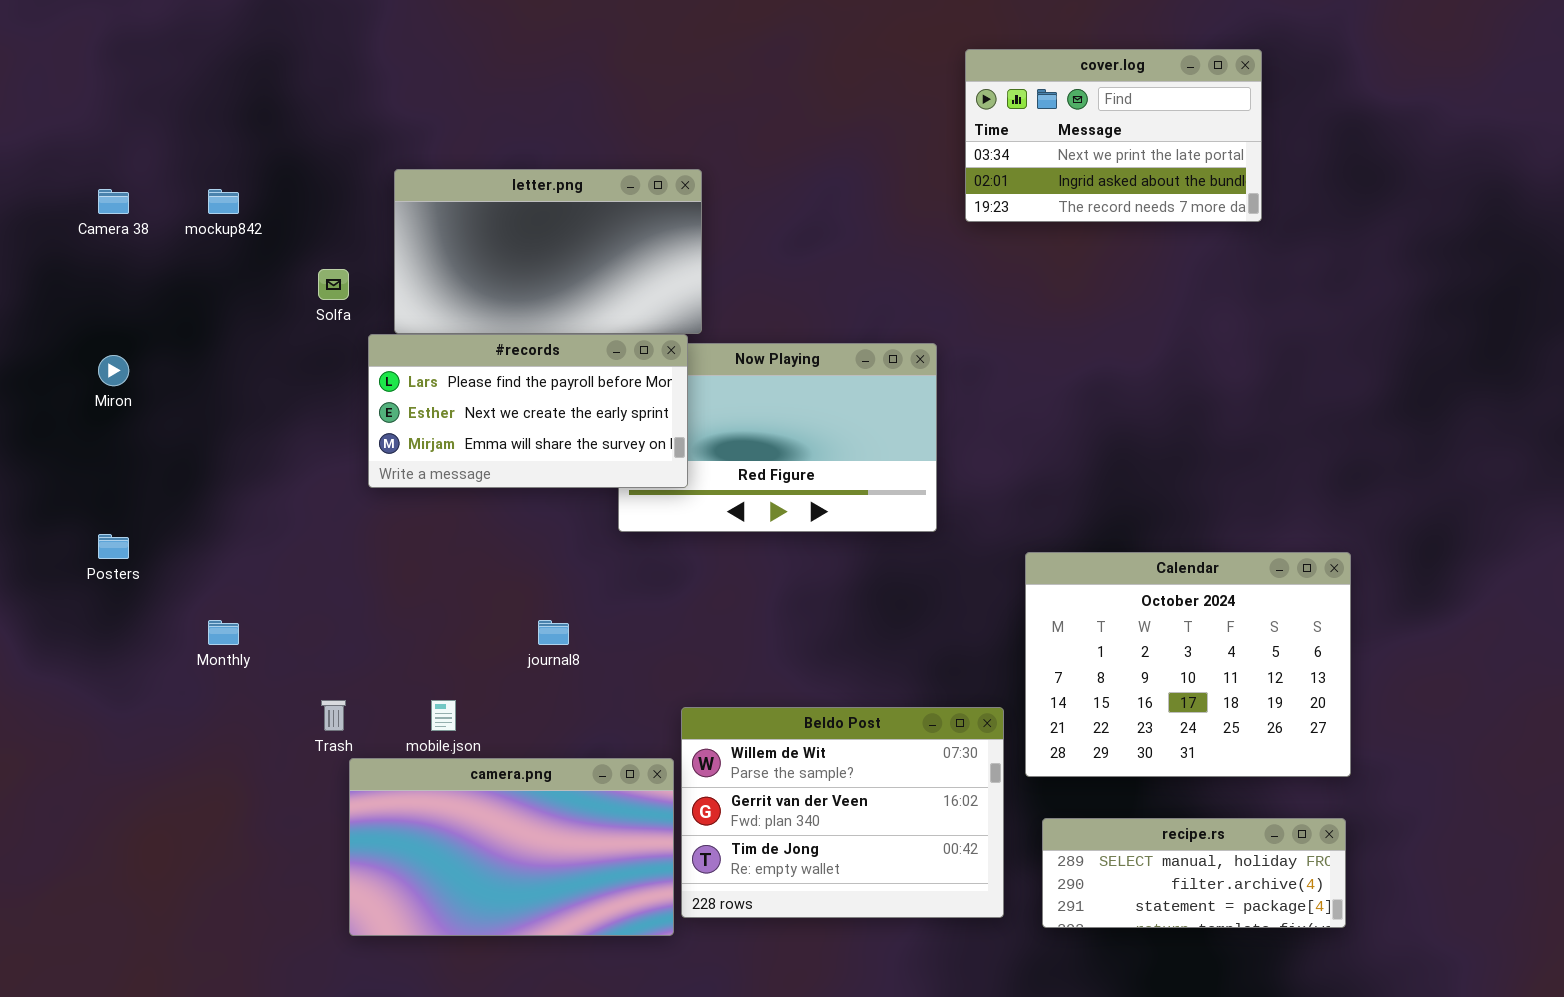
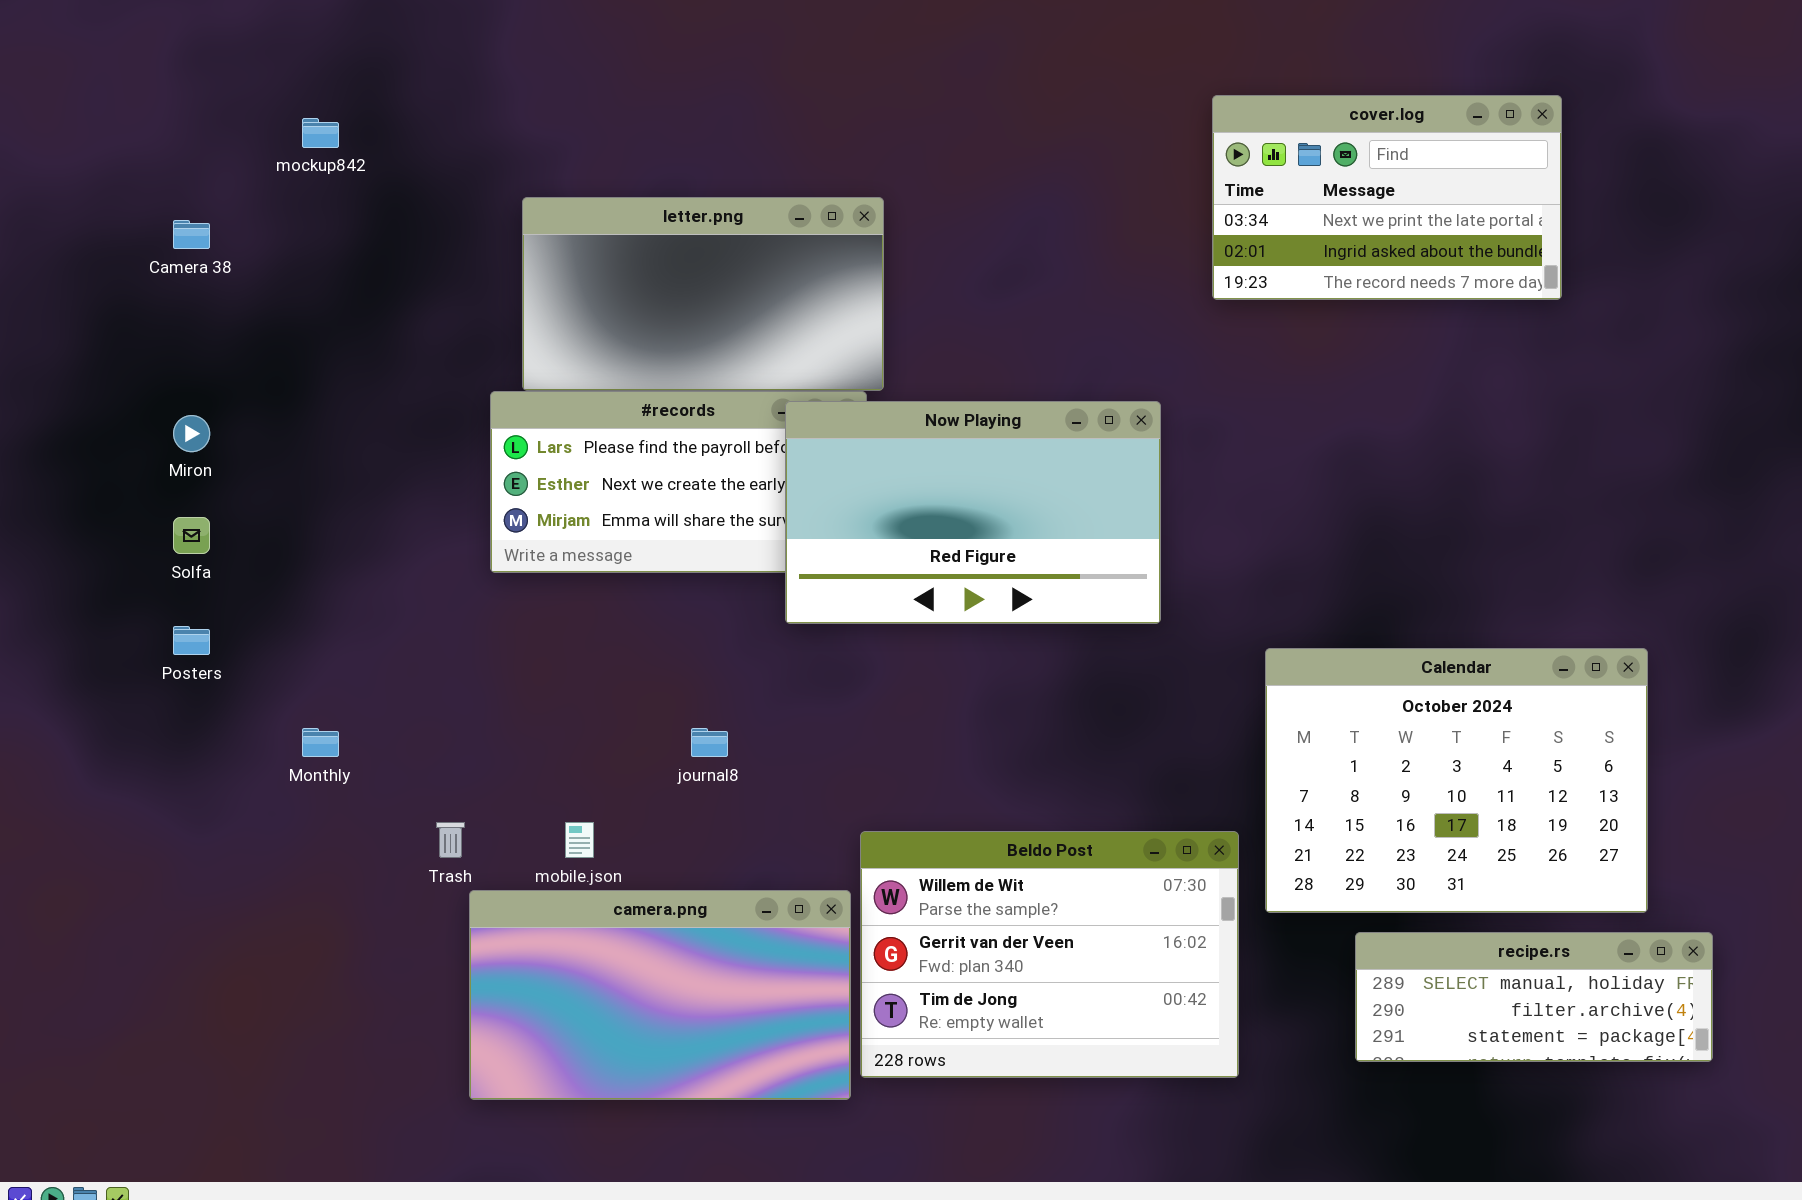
cover.log: [965,49,1262,222] -> [1212,95,1562,300], moved
mockup842: [208,189,239,214] -> [302,118,339,148], moved
Solfa: [318,269,349,300] -> [173,517,210,554], moved
Now Playing: [618,343,937,532] -> [785,401,1161,624], raised
recipe.rs: [1042,818,1346,928] -> [1355,932,1713,1062], moved

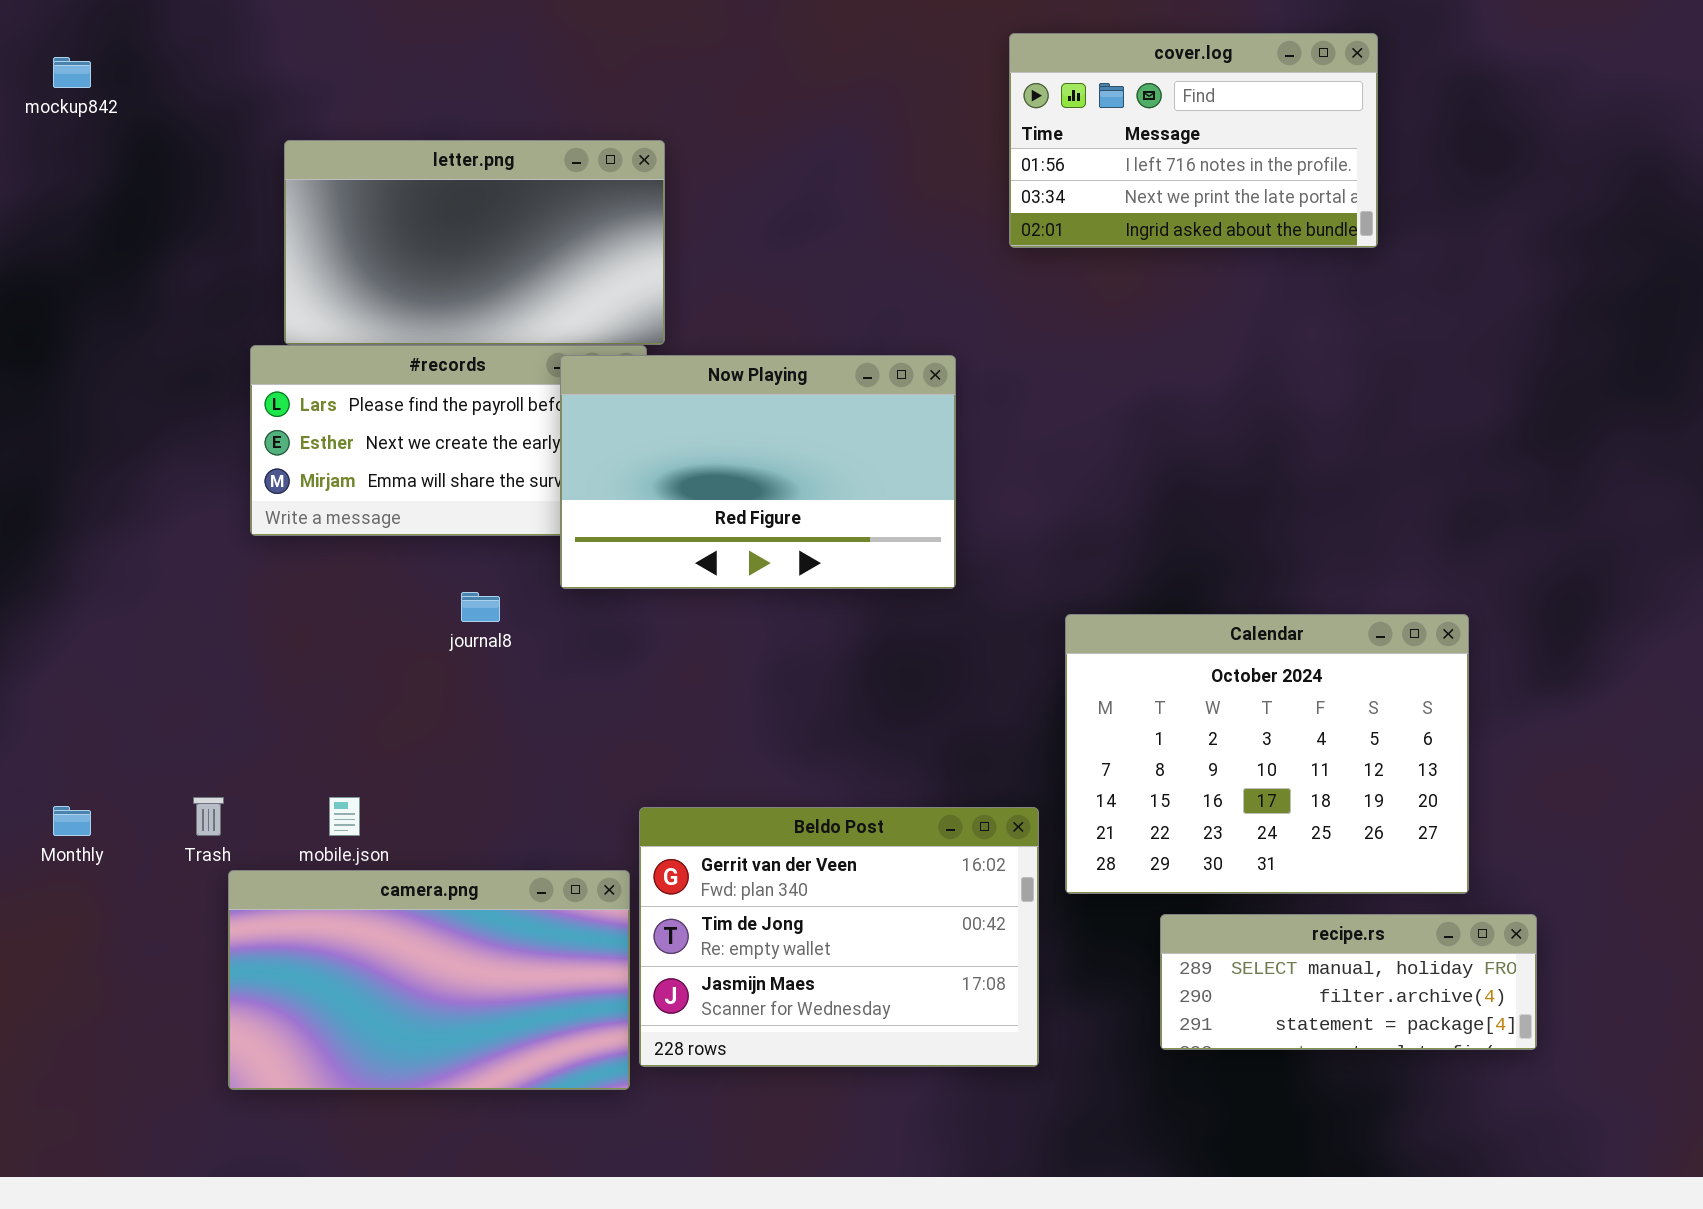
cover.log: [1212,95,1562,300] -> [1009,33,1378,248], scrolled up 1 row
Monthly: [302,728,339,757] -> [53,806,91,836], moved
journal8: [691,728,728,757] -> [461,592,500,622], moved
Beldo Post: [860,831,1239,1078] -> [639,807,1039,1067], scrolled down 1 row

